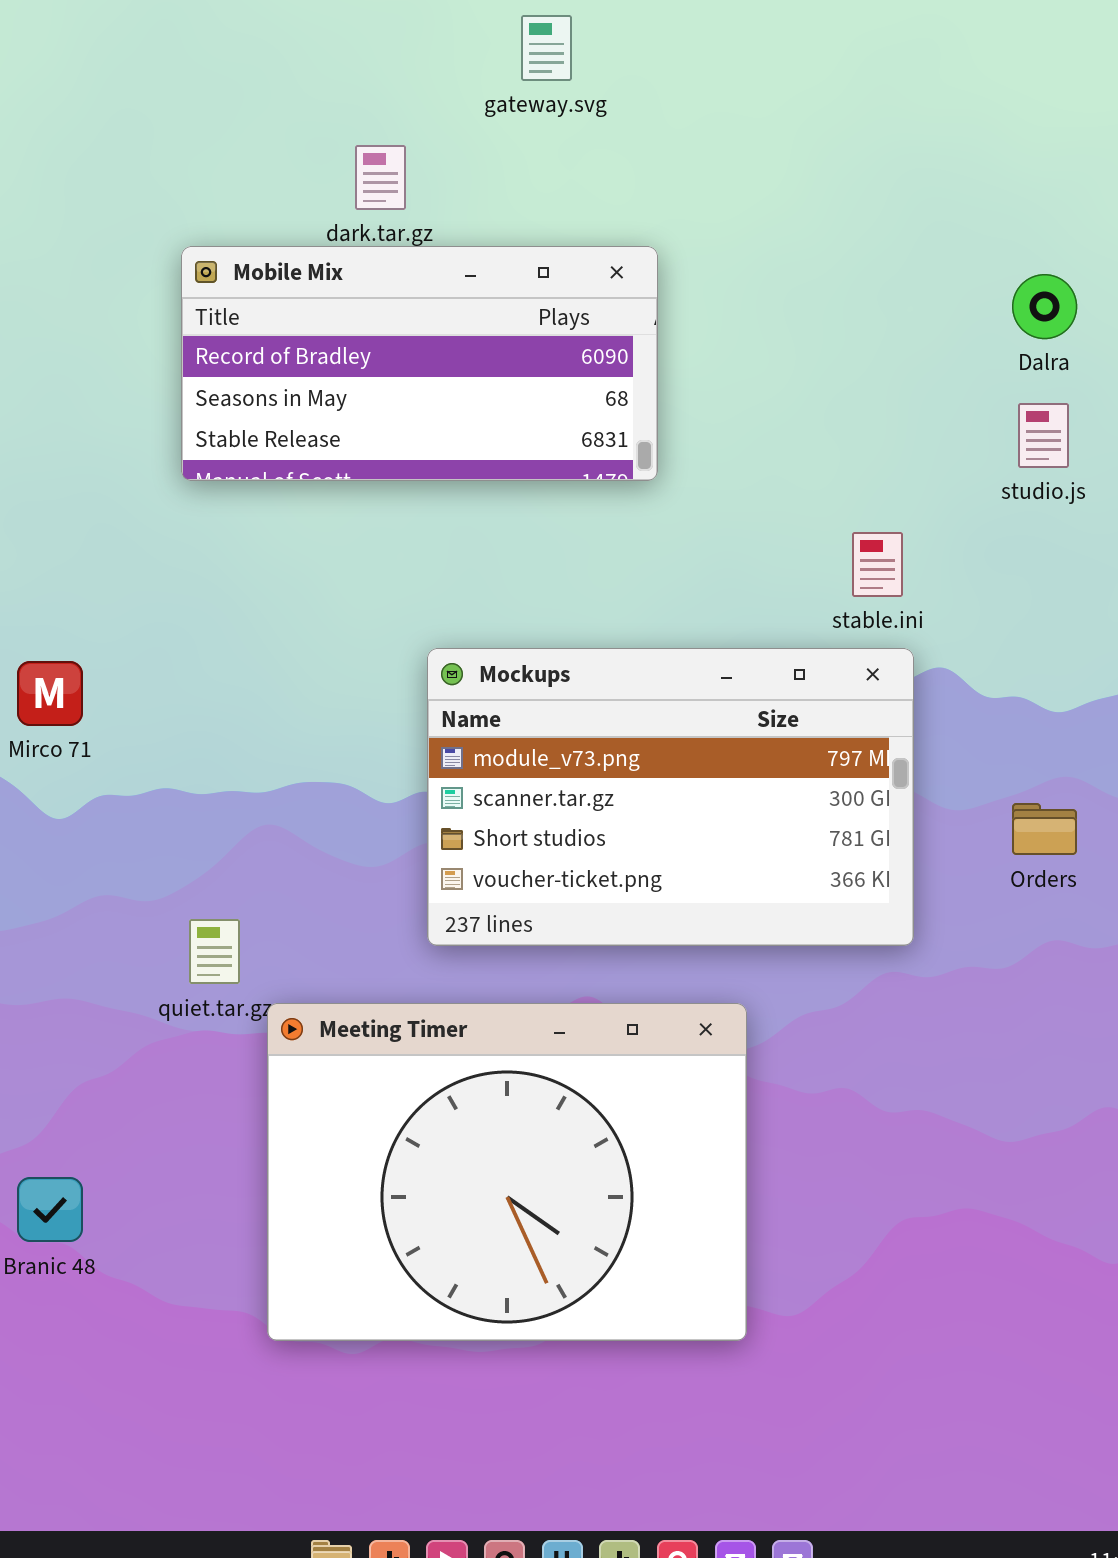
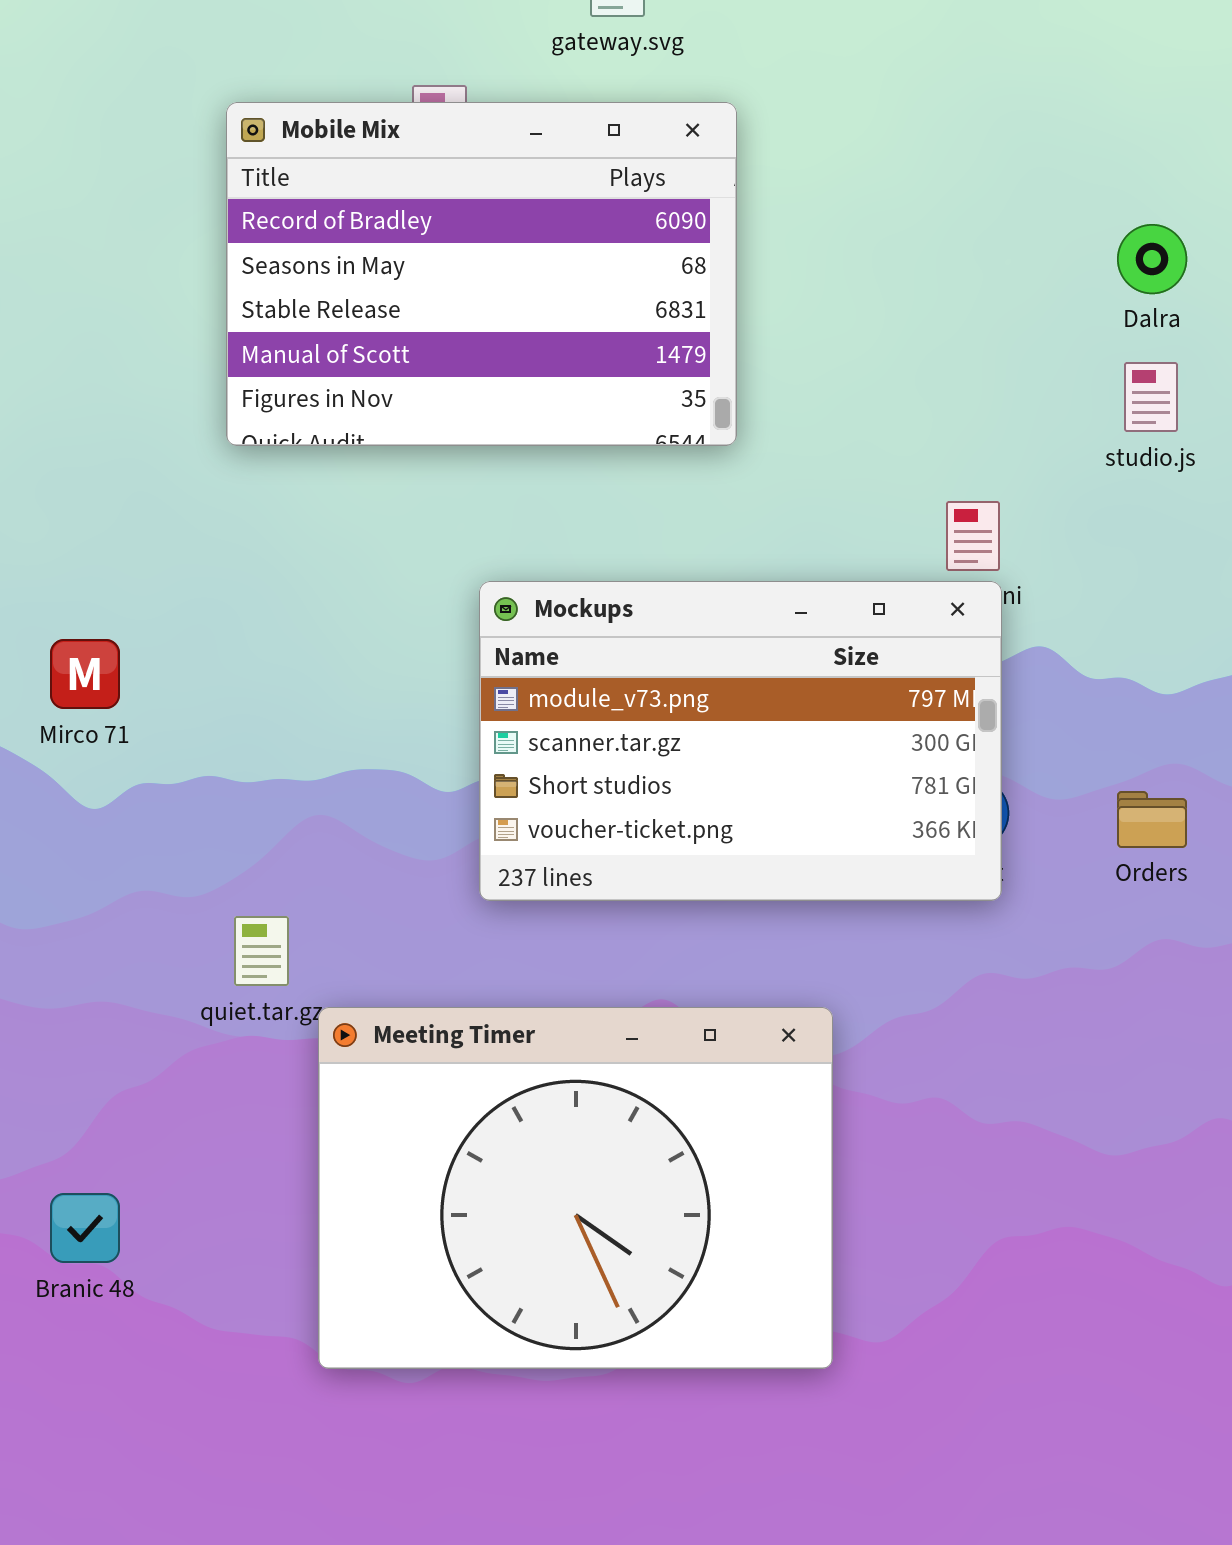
Mobile Mix: [181,246,658,481] -> [226,102,737,446], resized
Mockups: [427,648,914,946] -> [479,581,1002,901], moved

